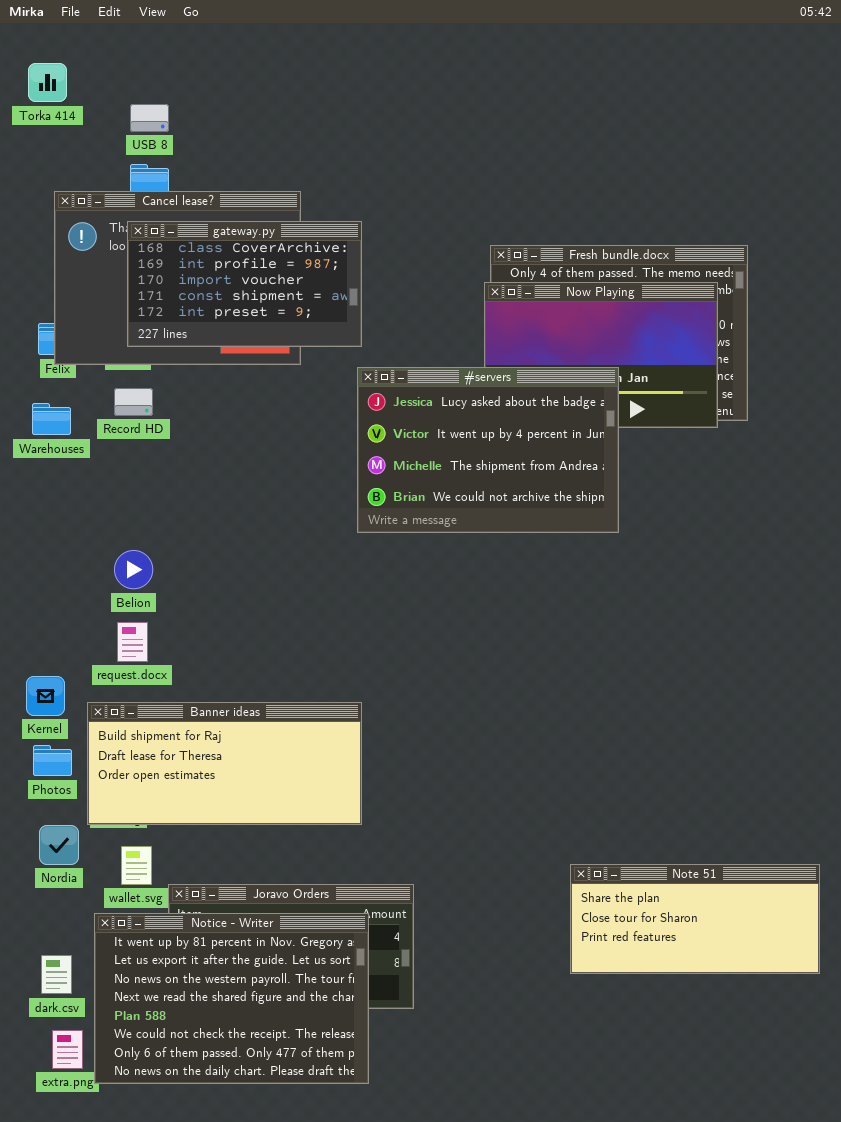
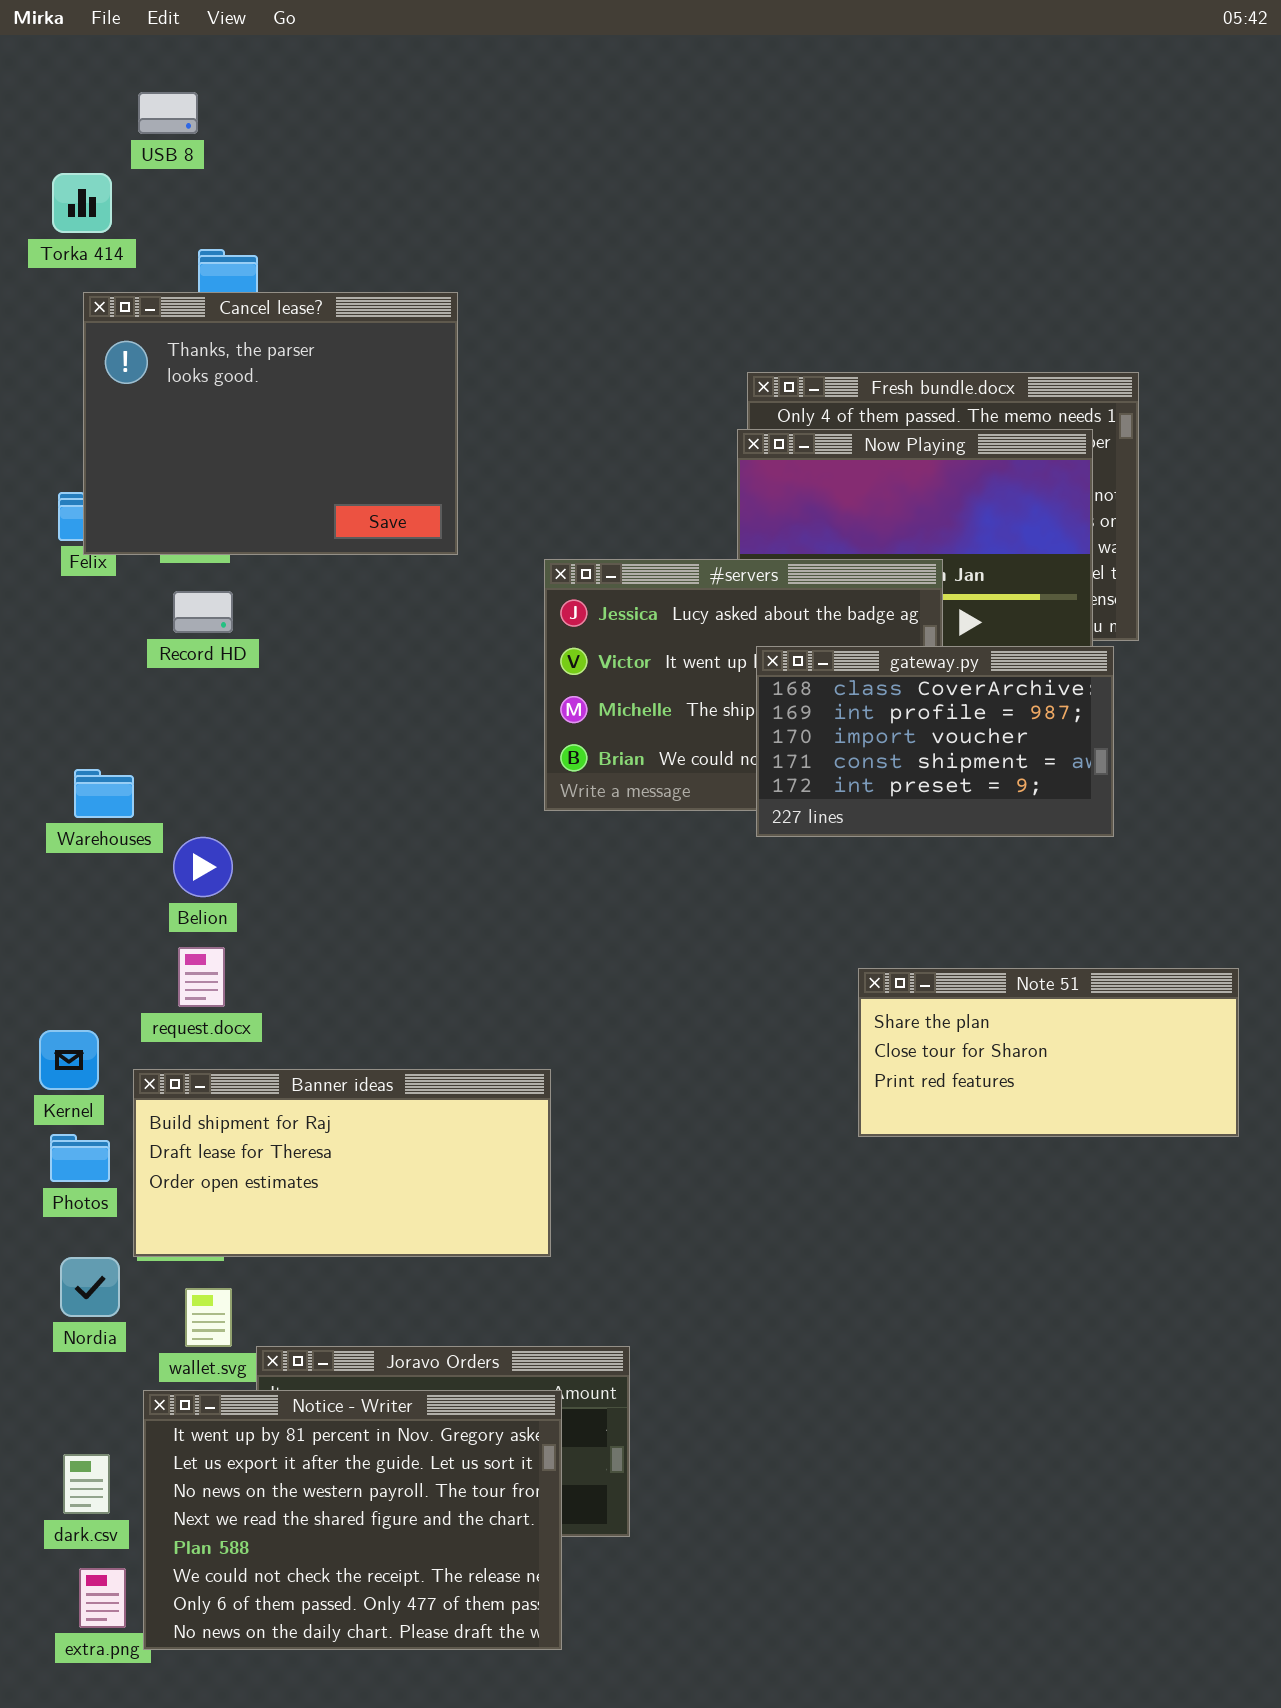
Torka 414: [28,63,67,102] -> [52,173,112,233], moved
USB 8: [130,104,169,132] -> [138,92,198,134], moved
gateway.py: [127,221,362,347] -> [756,646,1114,837], moved
Warehouses: [32,403,71,435] -> [74,769,134,818], moved
Note 51: [570,864,820,974] -> [858,968,1239,1137], moved

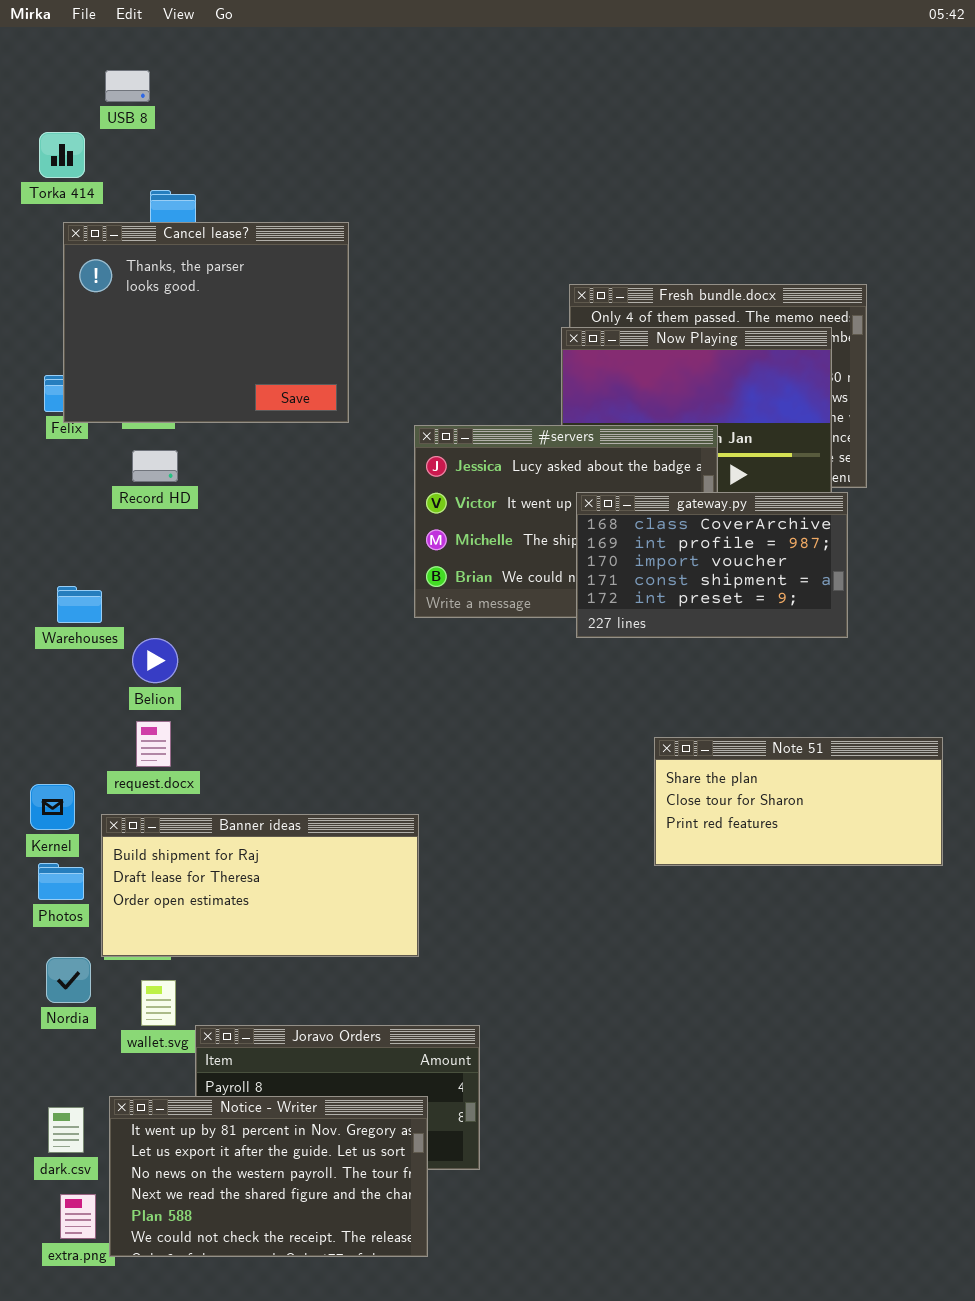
Notice - Writer: [143,1390,562,1650] -> [109,1096,428,1257], resized

